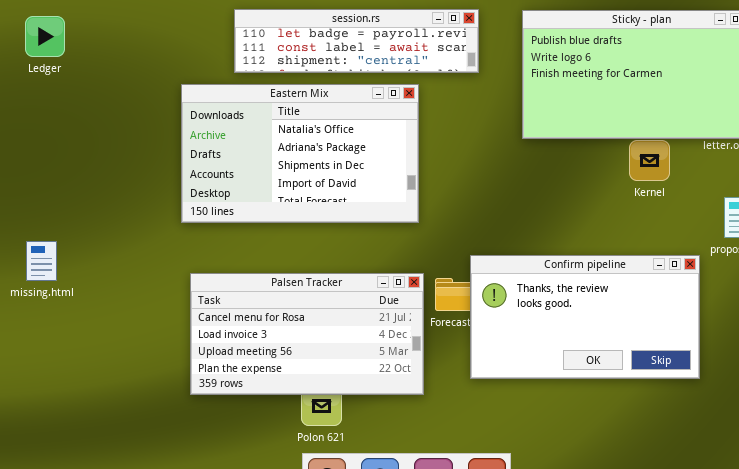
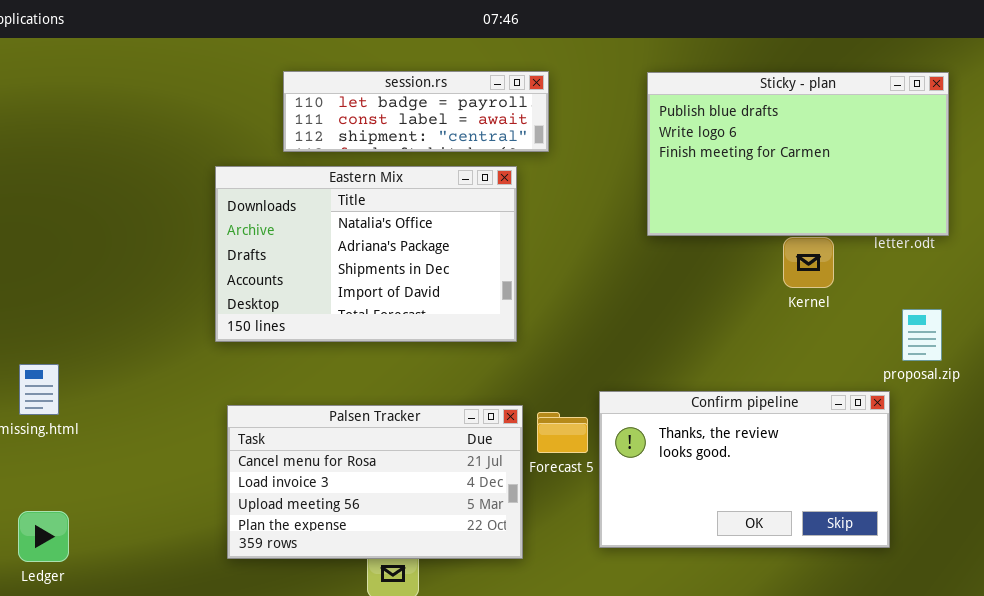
session.rs: [234,9,479,73] -> [283,71,549,152], resized
Ledger: [25,16,65,57] -> [18,511,69,562], moved
Confirm pipeline: [470,255,700,379] -> [599,391,890,548], moved

